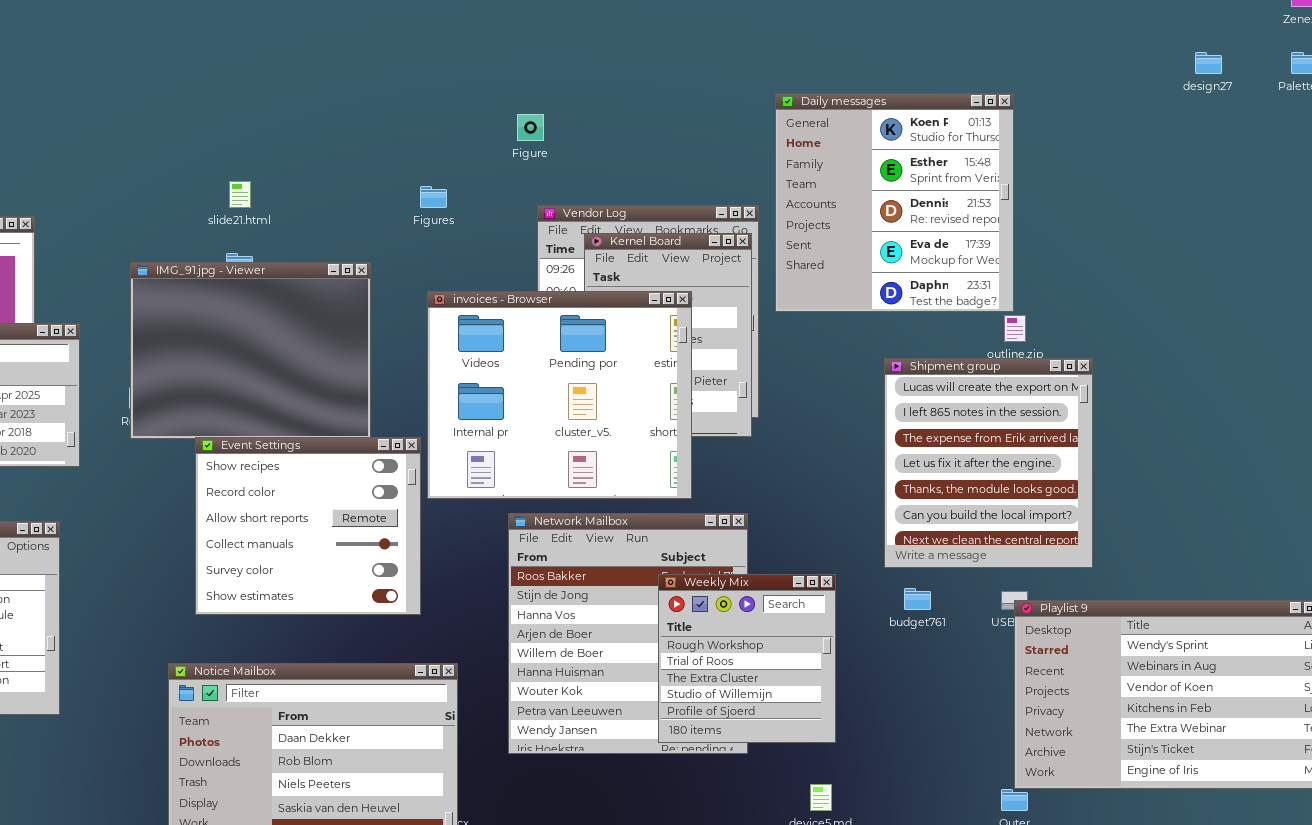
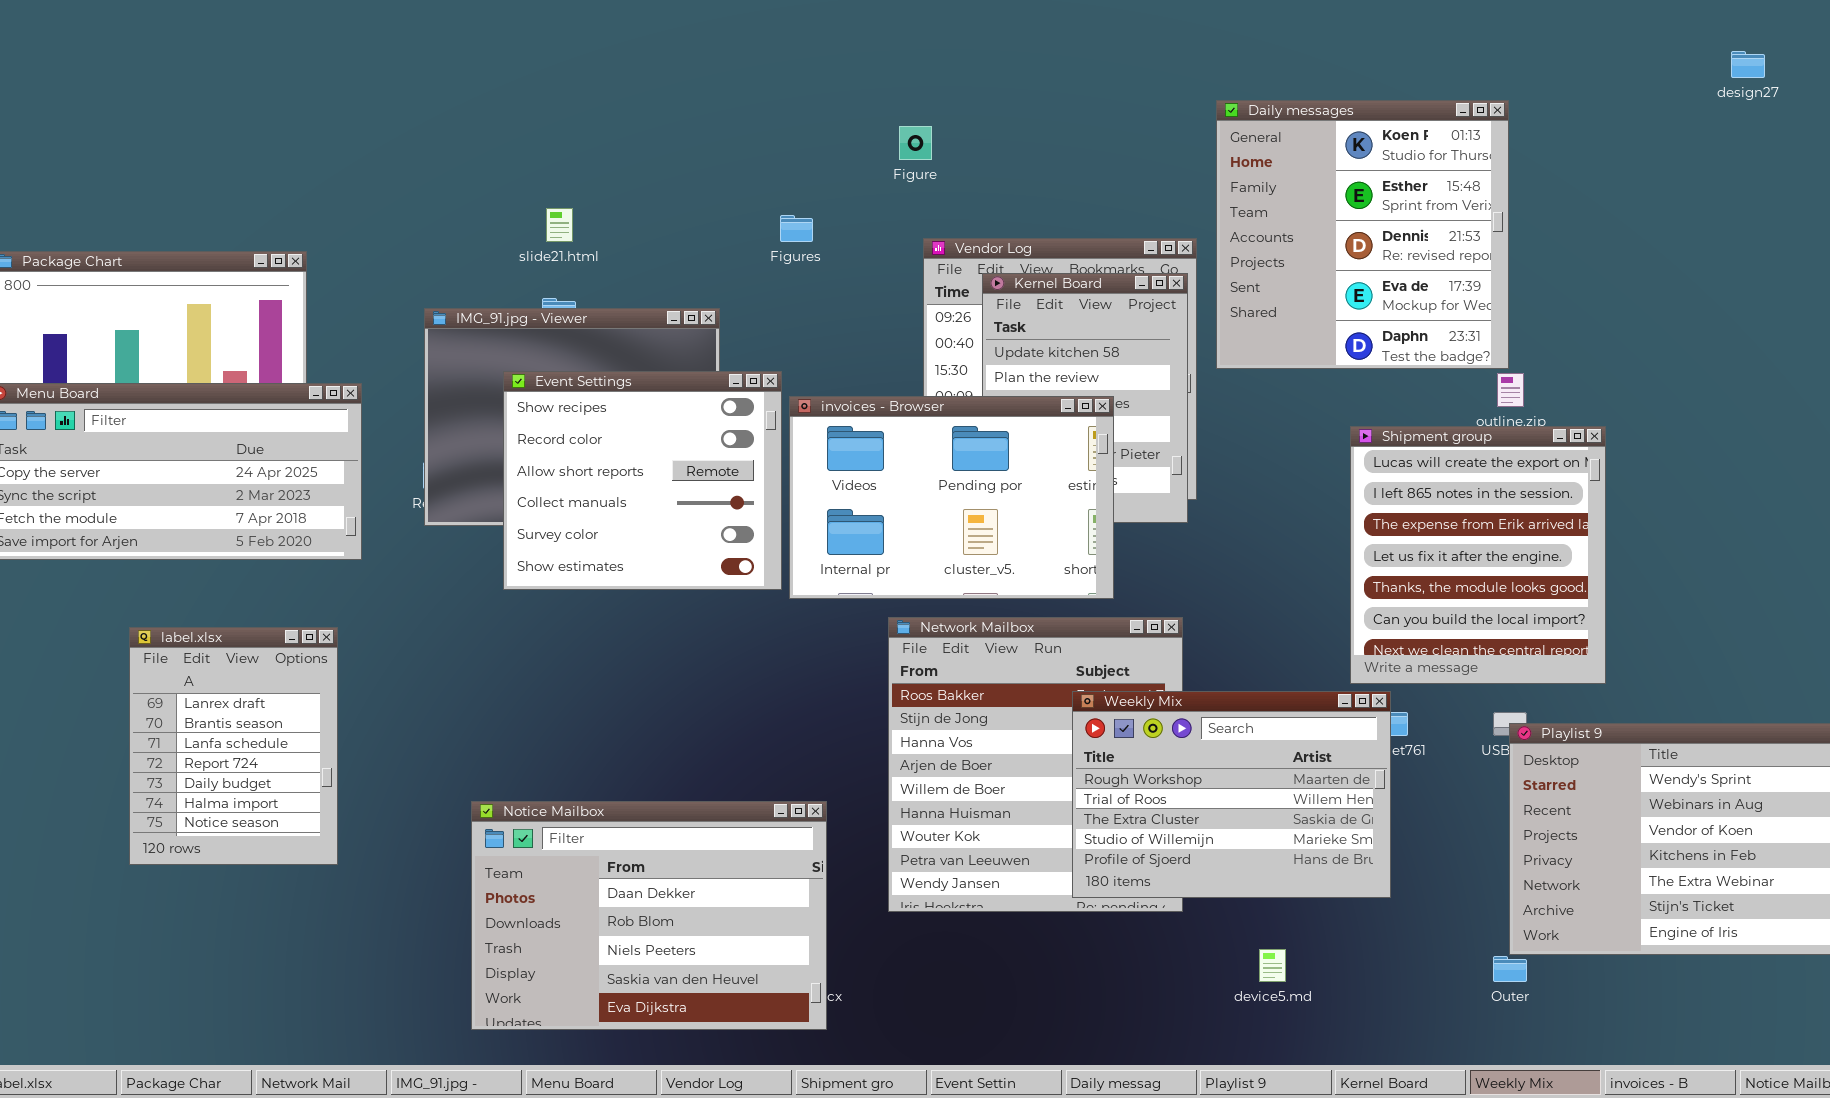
invoices - Browser: [427,291,692,499] -> [789,396,1114,599], resized
Event Settings: [195,437,421,615] -> [503,371,782,590], moved
Weekly Mix: [658,574,836,743] -> [1072,691,1391,898], resized

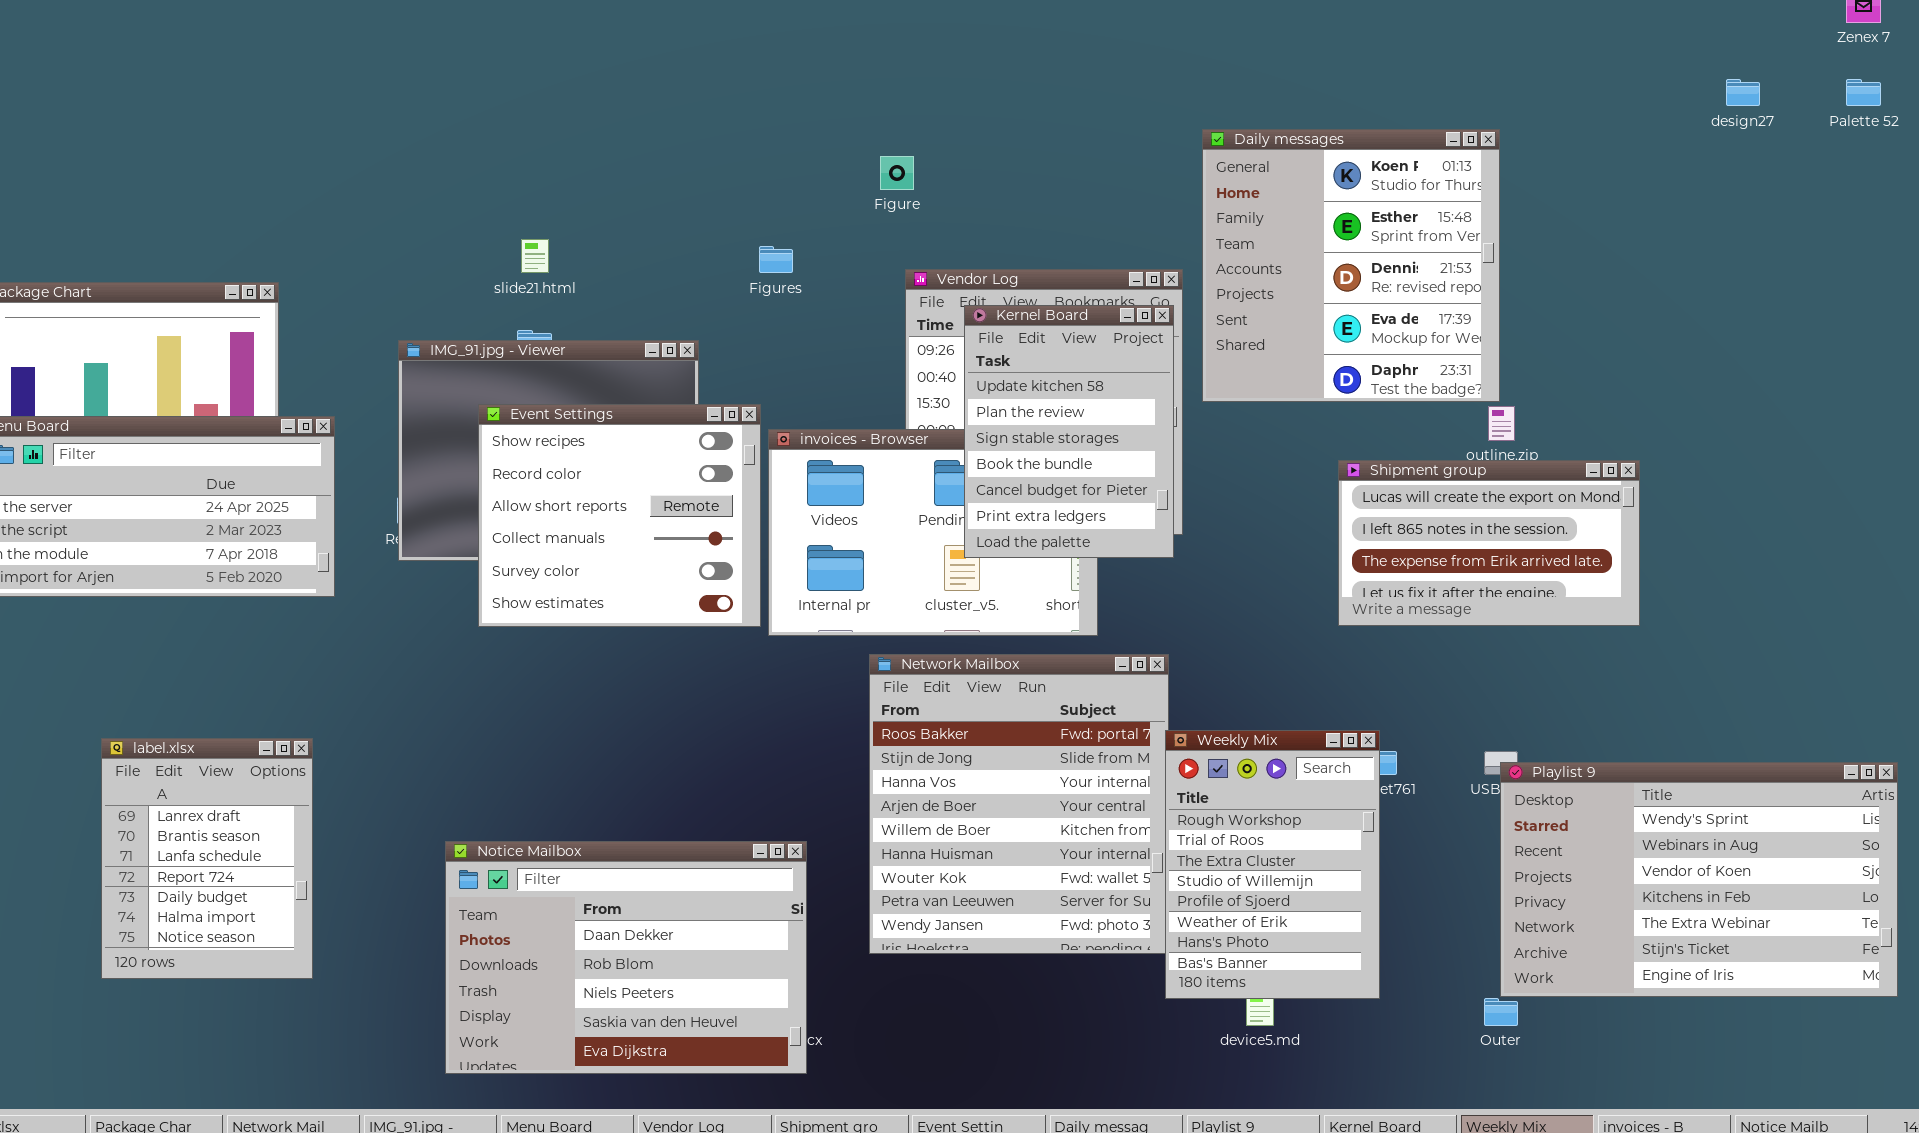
Kernel Board: [982,273,1188,523] -> [964,305,1174,558], raised
Shipment group: [1350,426,1606,684] -> [1338,460,1640,626], resized
label.xlsx: [129,627,338,865] -> [101,738,313,979], moved
Weekly Mix: [1072,691,1391,898] -> [1165,730,1380,999], resized

